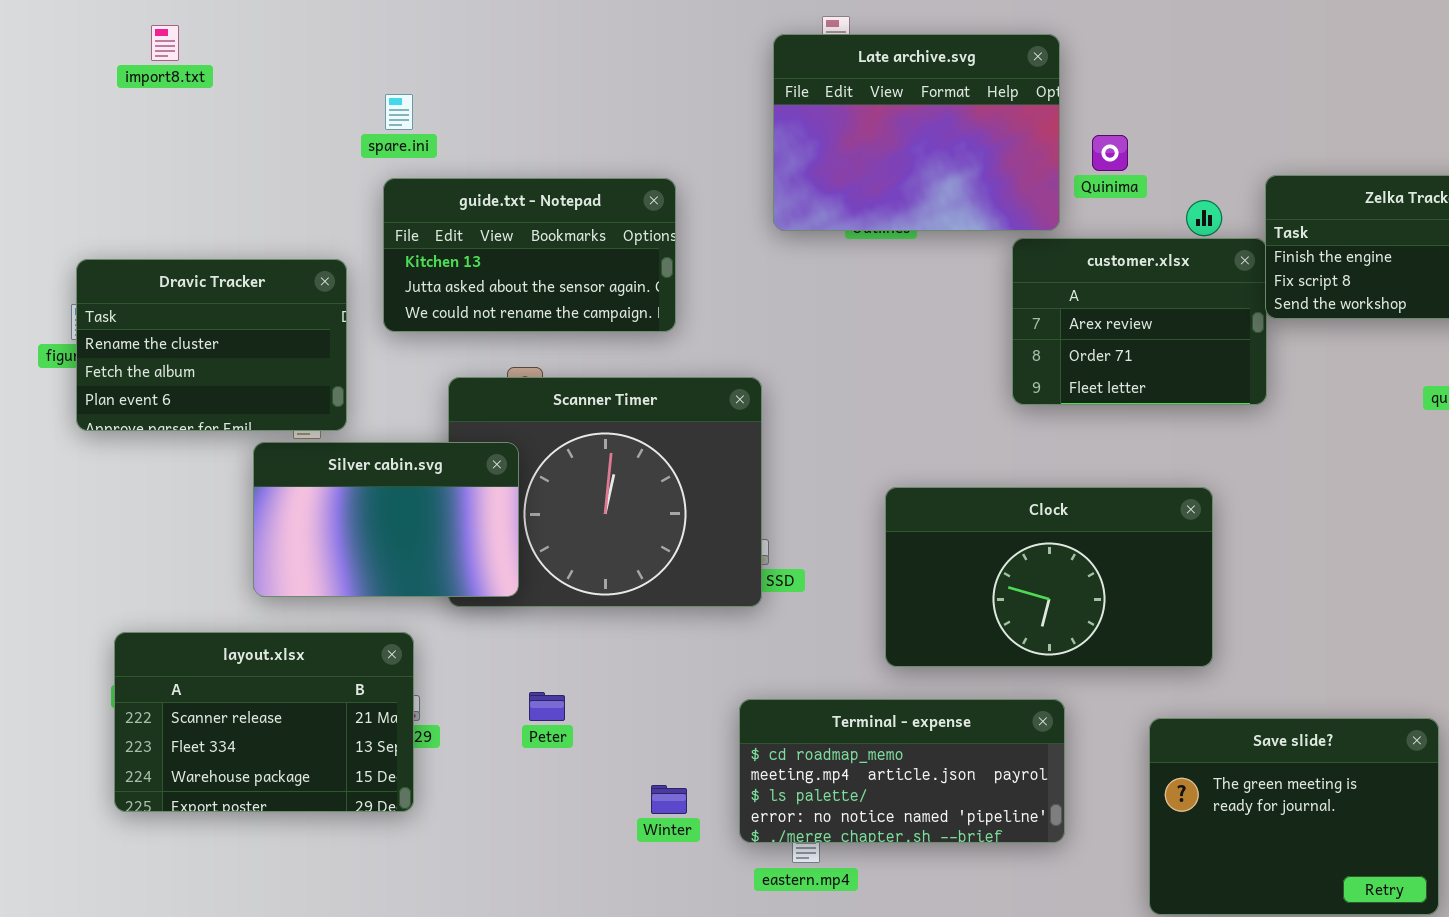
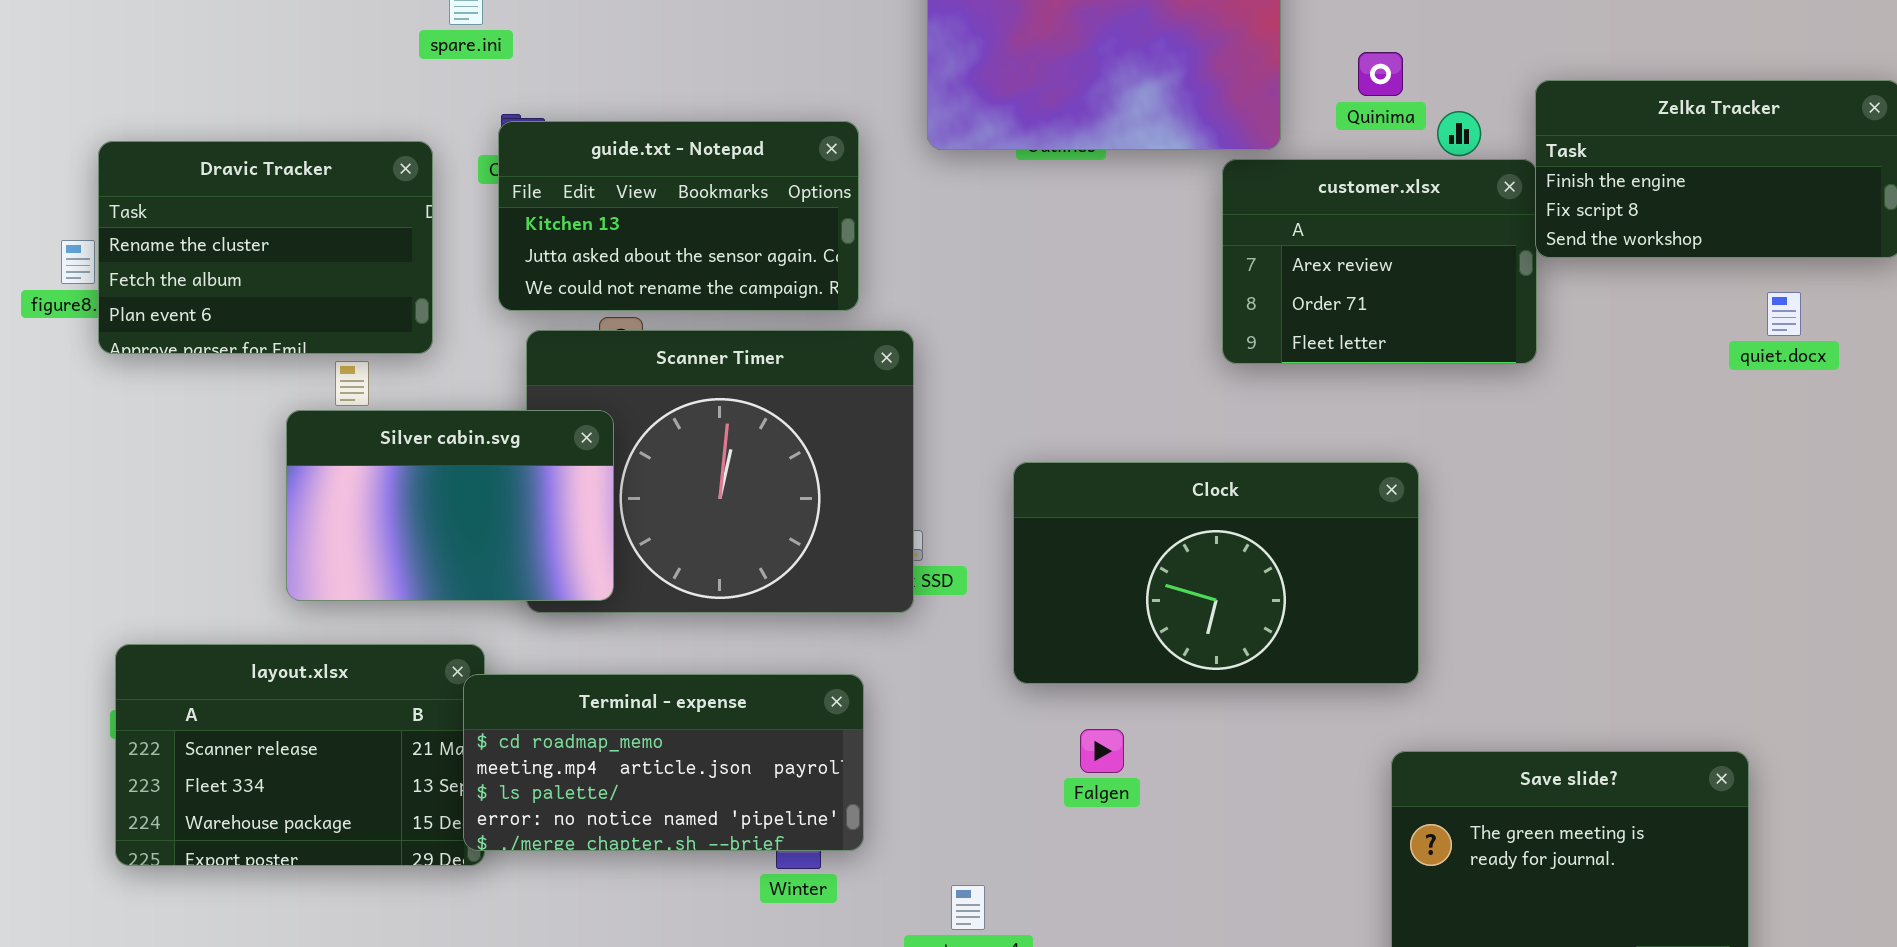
Quinima: [1092,135,1128,171] -> [1358,52,1403,96], moved
guide.txt - Notepad: [383,178,676,332] -> [498,121,859,311], moved
Dravic Tracker: [76,259,347,431] -> [98,141,433,354], moved
Clock: [885,487,1213,667] -> [1013,462,1419,684], moved
Terminal - expense: [739,699,1065,843] -> [463,674,864,851], moved

